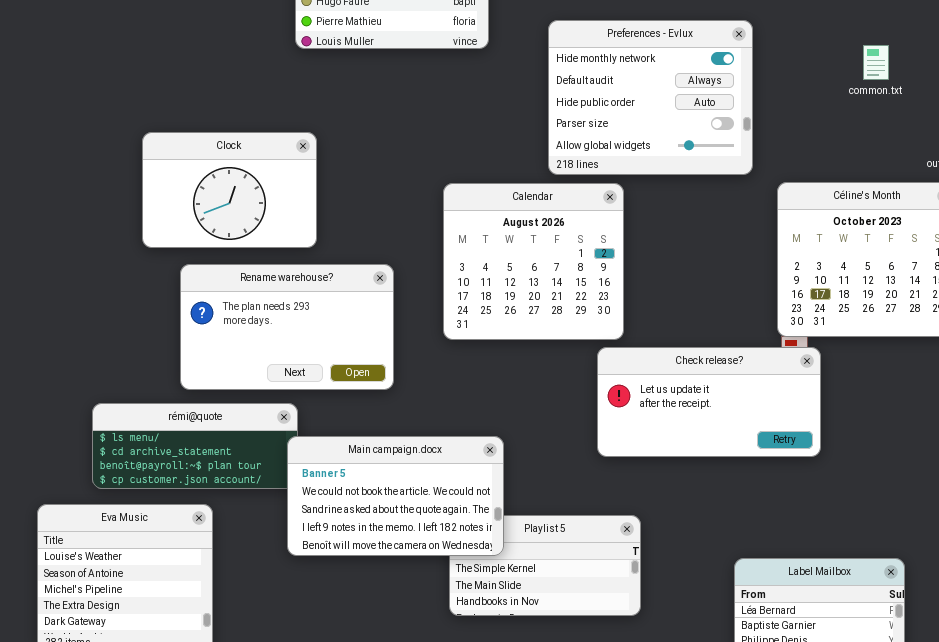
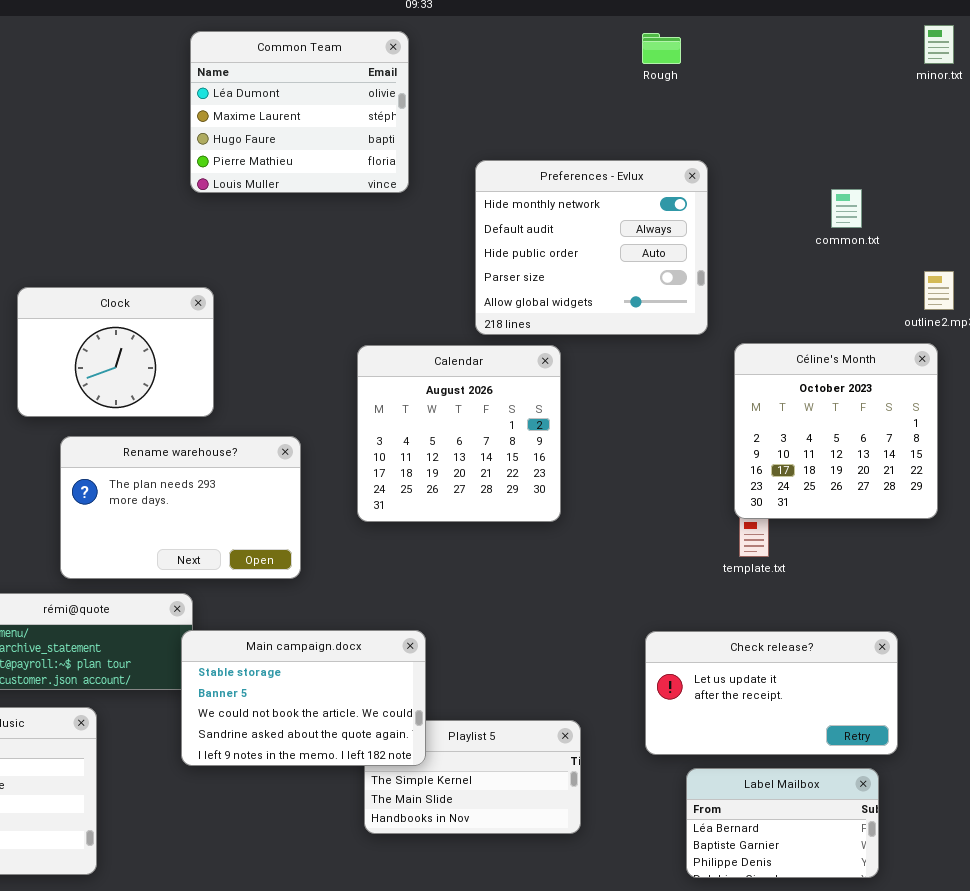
Check release?: [597,347,821,457] -> [645,631,898,755], moved
Main campaign.docx: [287,436,504,556] -> [181,630,426,766], scrolled up 1 row

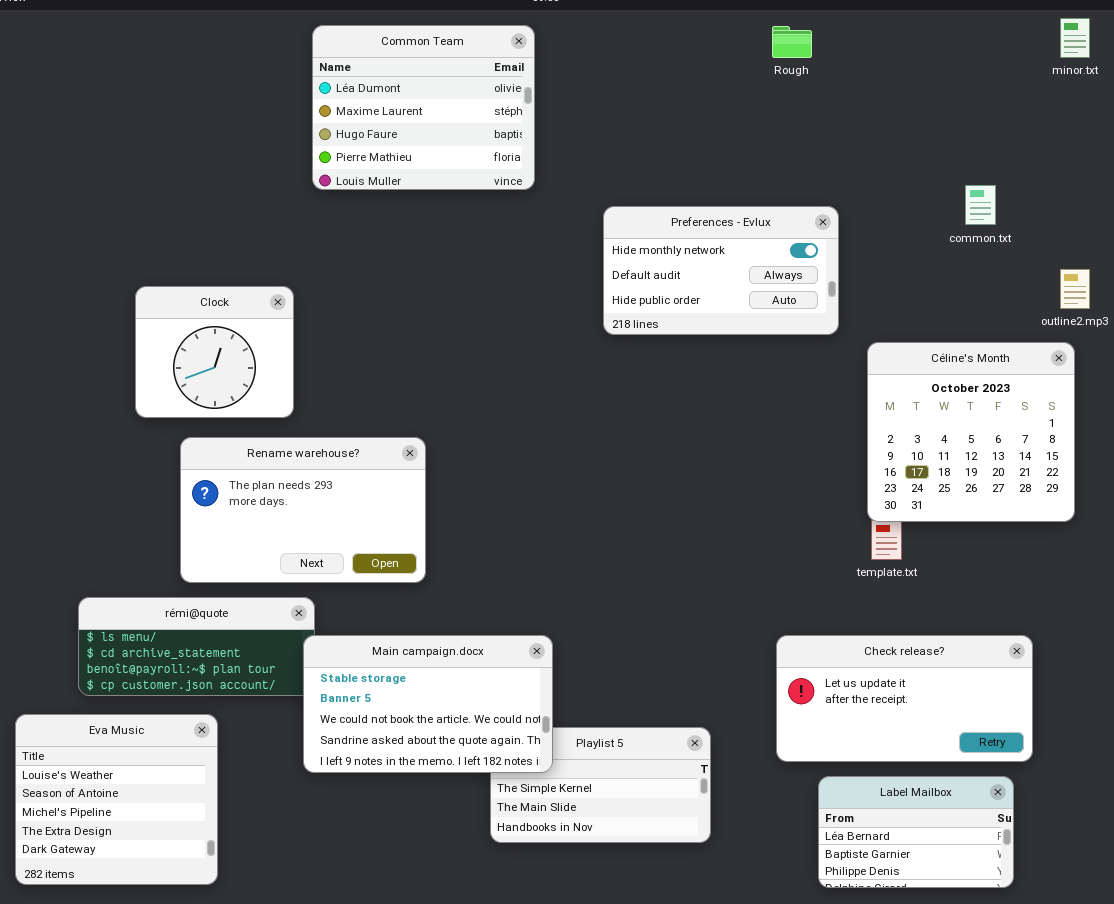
Preferences - Evlux: [475,160,708,335] -> [603,206,839,335], resized
Clock: [17,287,214,417] -> [135,286,294,418], resized
Calendar: [357,345,561,522] -> none, closed

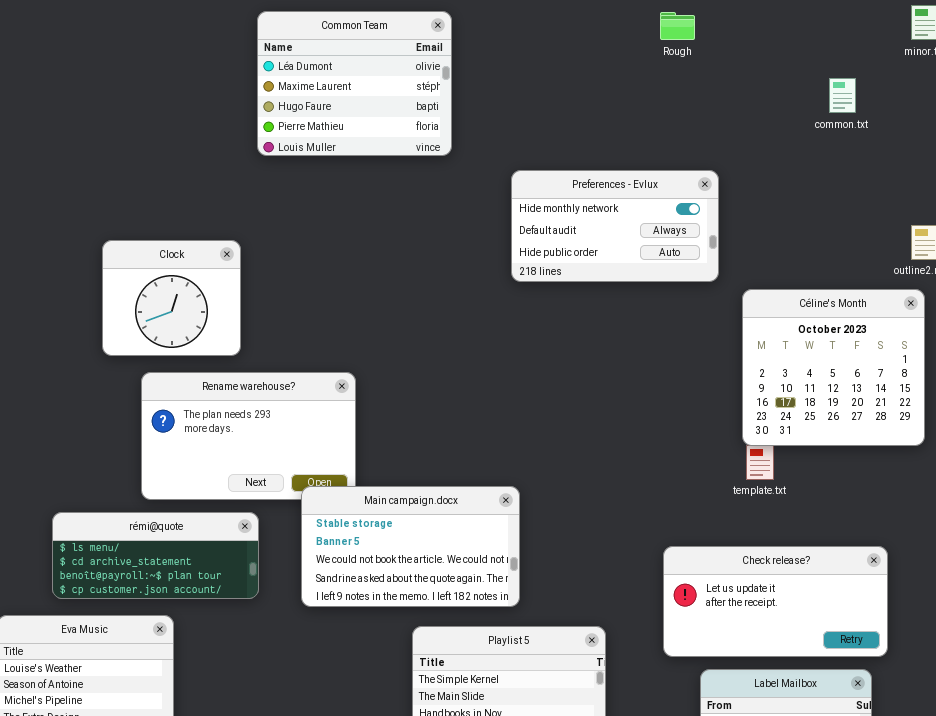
common.txt: [965,185,996,225] -> [829,78,856,113], moved
Main campaign.docx: [303,635,553,773] -> [301,486,520,607], moved

